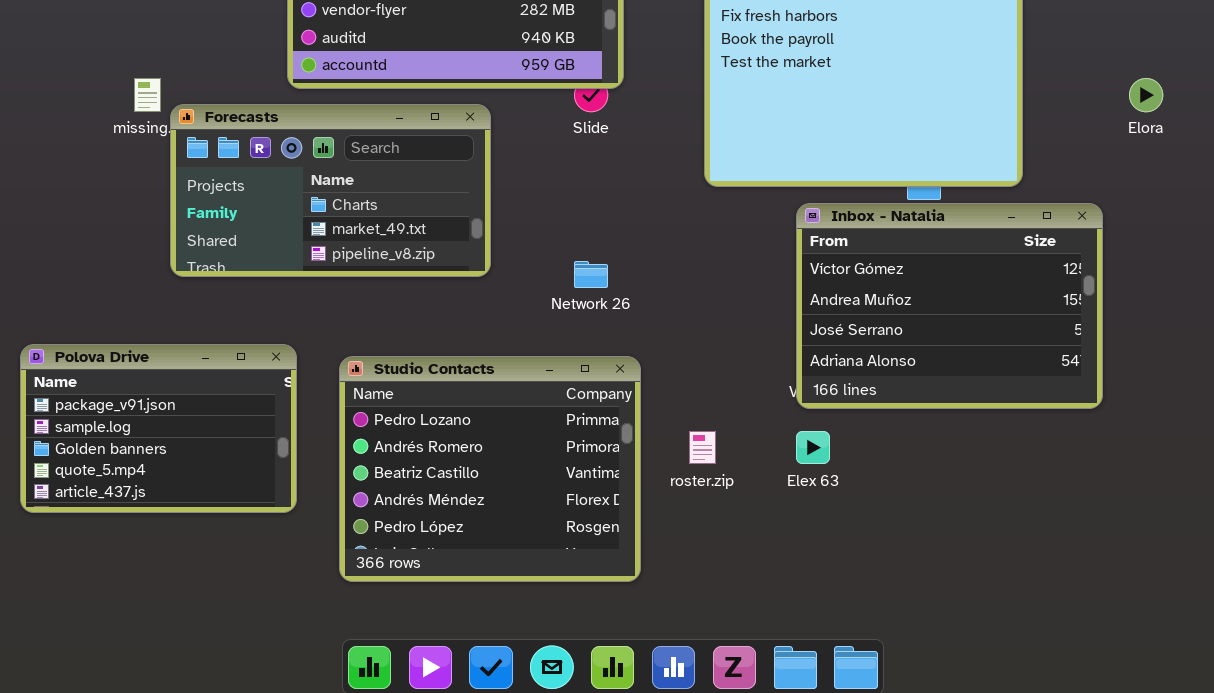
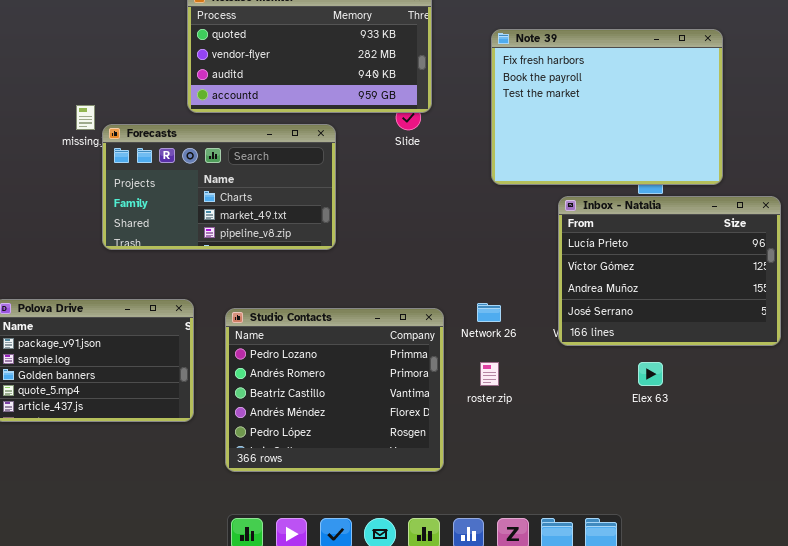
Inbox - Natalia: [796,203,1103,409] -> [558,196,781,346], scrolled up 1 row
Network 26: [574,261,608,288] -> [477,303,501,322], moved
Elex 63: [796,431,830,464] -> [638,362,663,386], moved

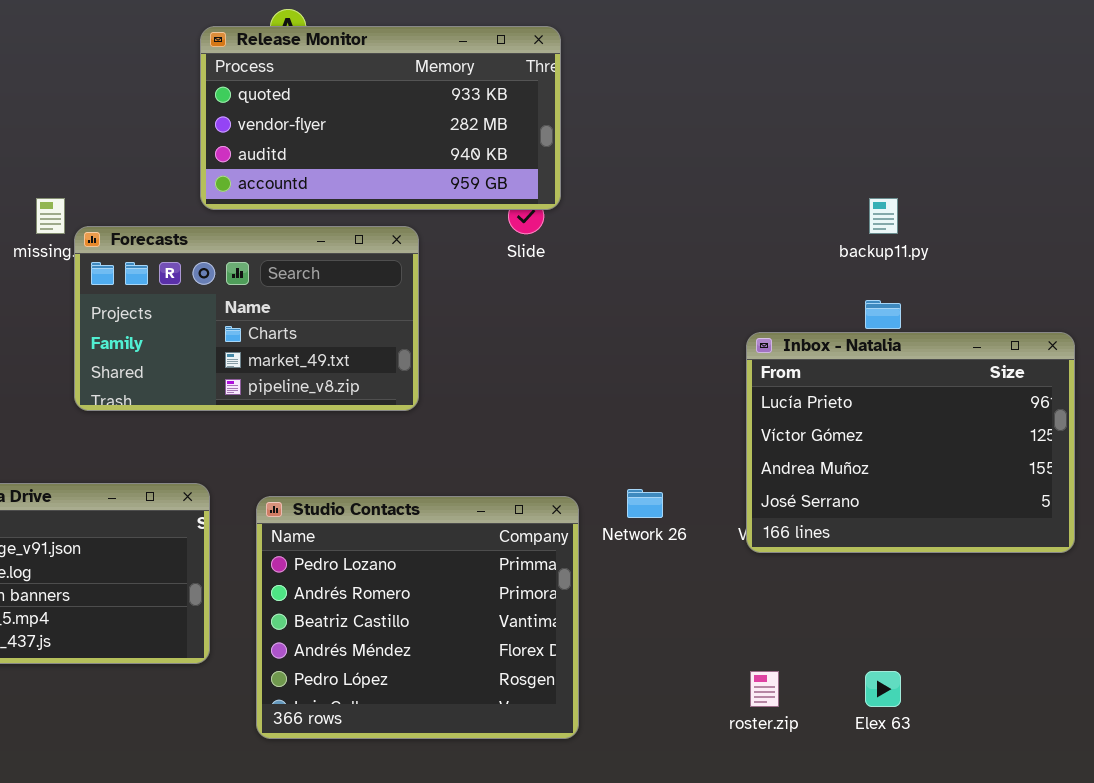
Note 39: [491,29,723,185] -> none, closed
roster.zip: [480,362,499,386] -> [750,671,779,707], moved
Elex 63: [638,362,663,386] -> [865,671,901,707], moved

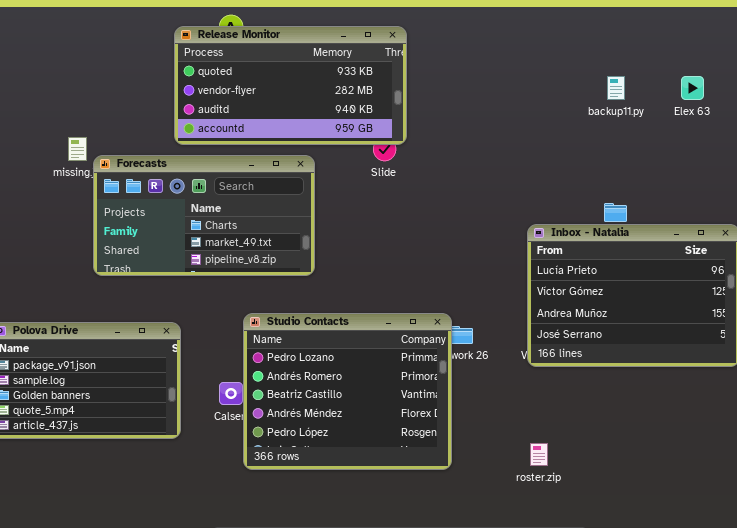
backup11.py: [869,198,898,234] -> [607,76,625,100], moved
Studio Contacts: [256,496,579,739] -> [243,313,452,470], moved
Elex 63: [865,671,901,707] -> [681,76,704,100], moved

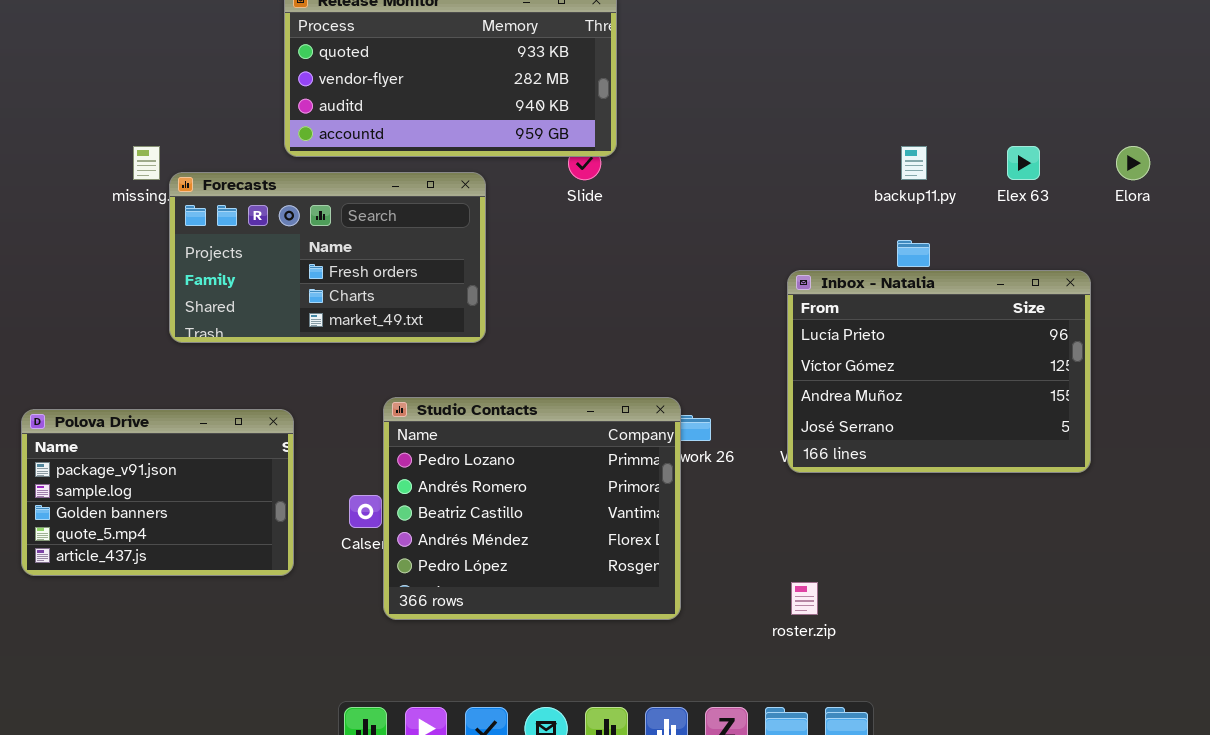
backup11.py: [607,76,625,100] -> [901,146,927,180], moved
Elex 63: [681,76,704,100] -> [1007,146,1040,180], moved
Forecasts: [93,155,315,276] -> [169,172,486,343], scrolled up 1 row

